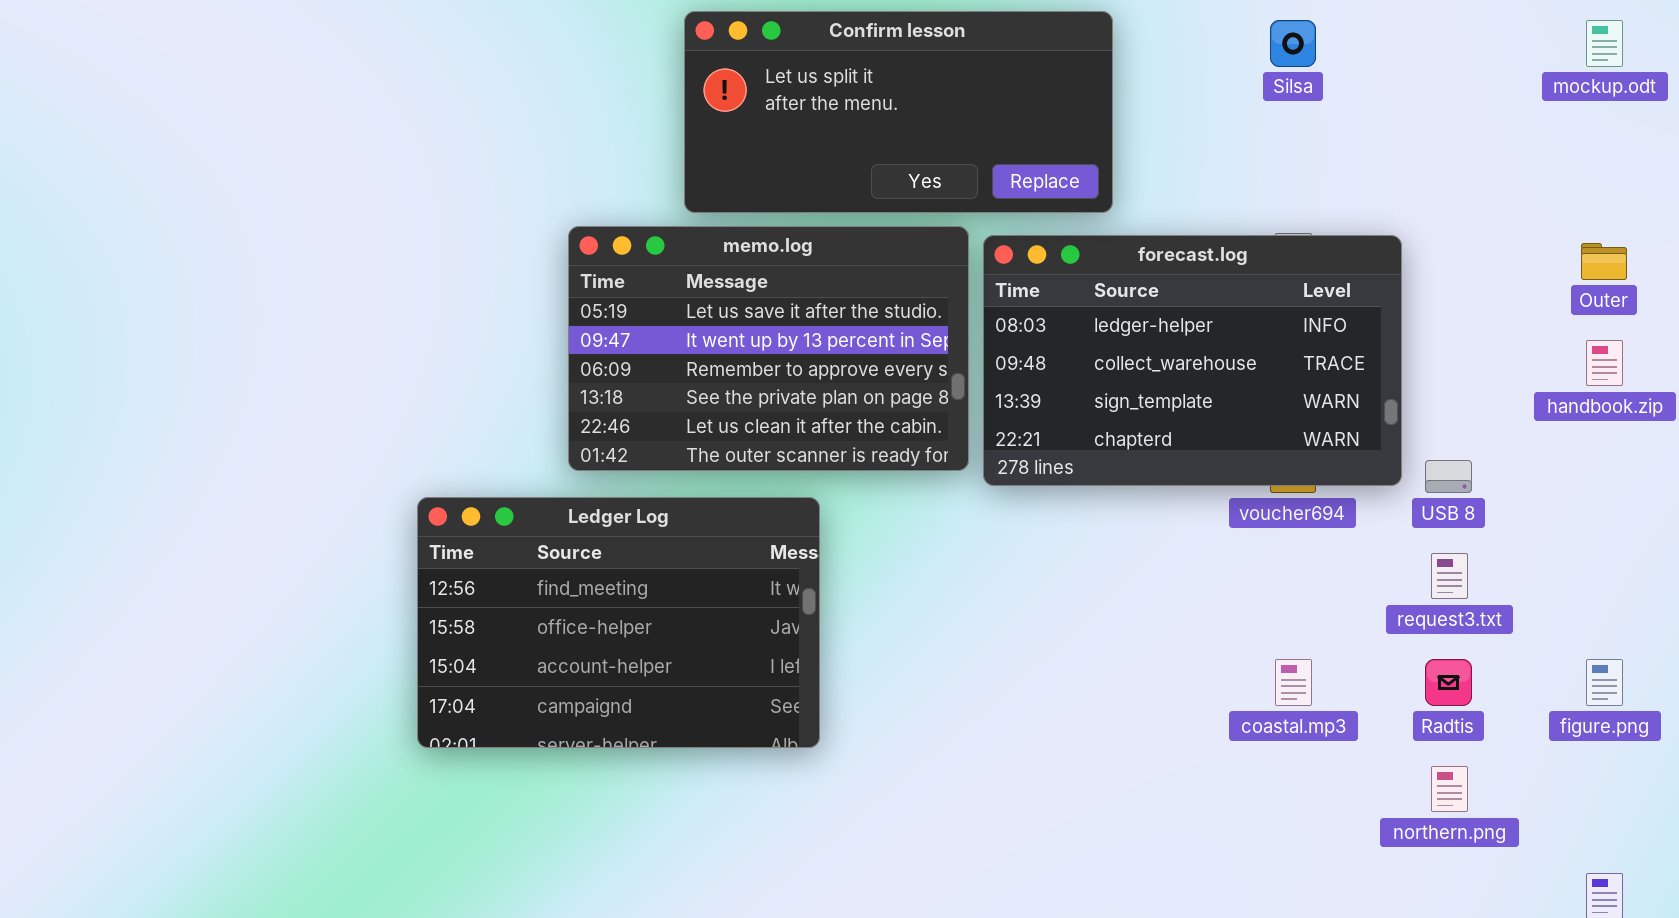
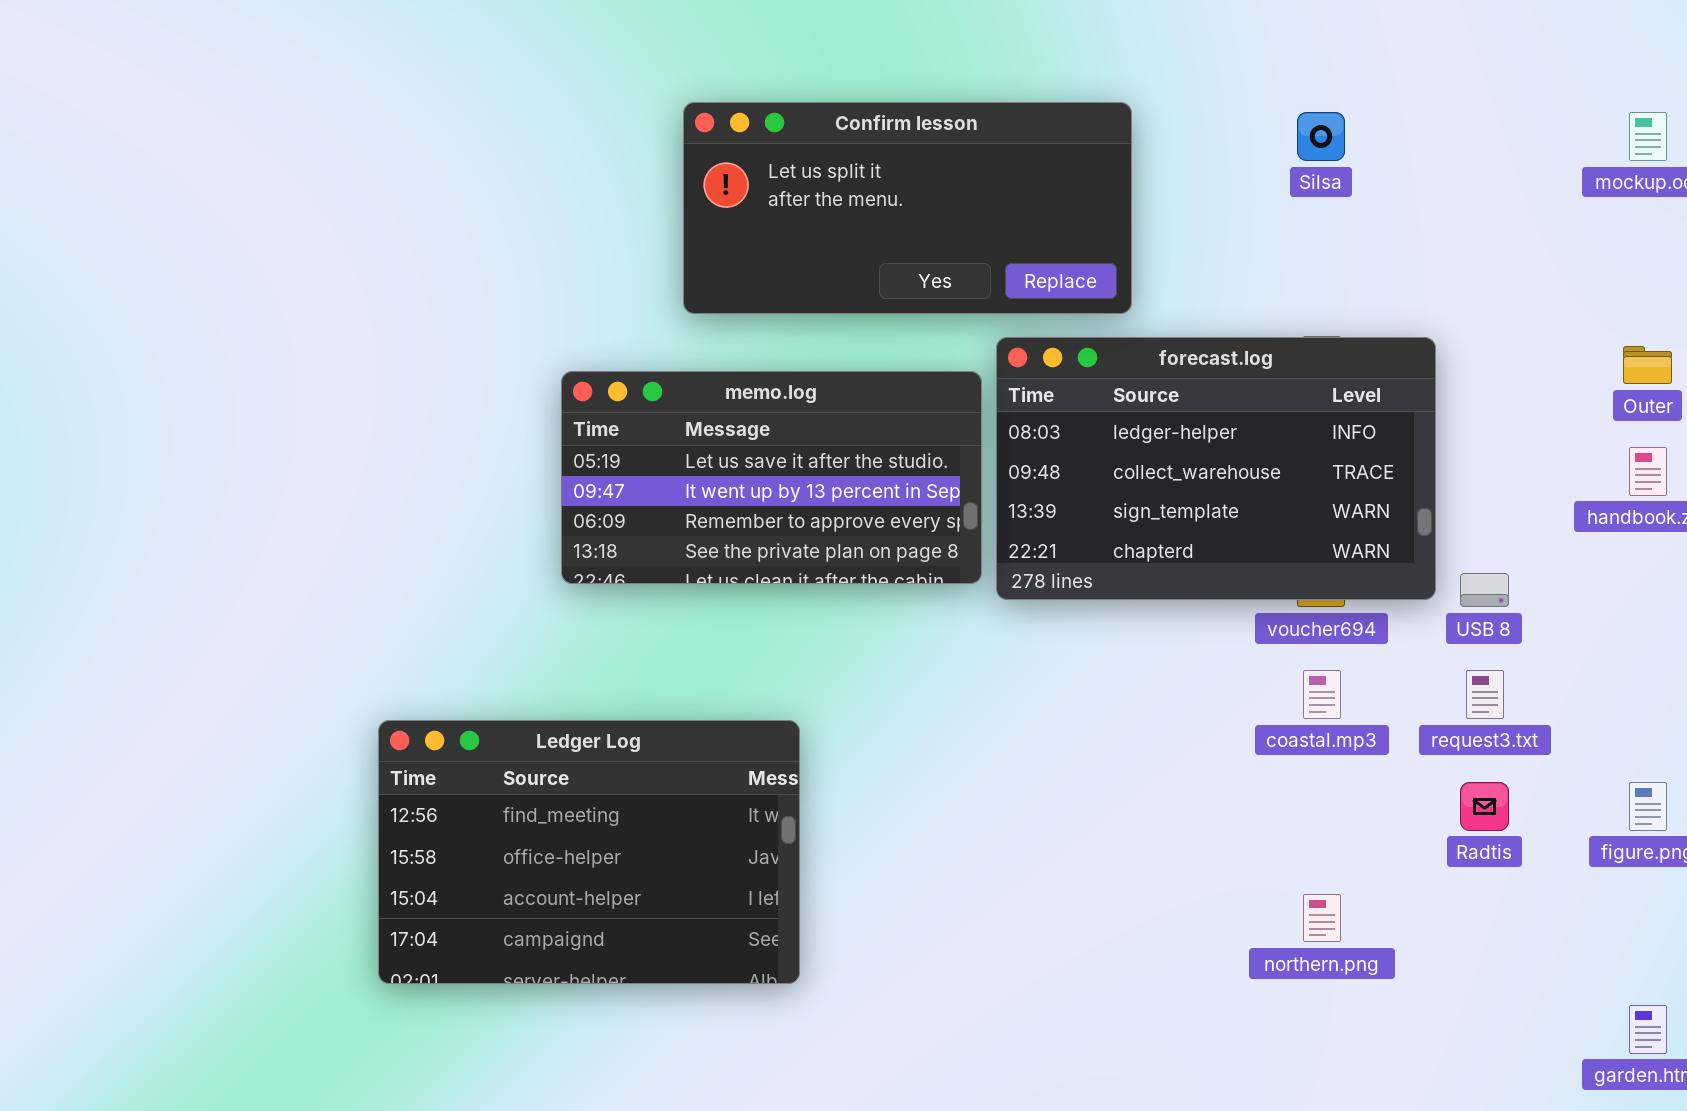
memo.log: [568,226,969,471] -> [561,371,982,584], resized
Ledger Log: [417,497,820,748] -> [378,720,800,984], moved
coastal.mp3: [1275,659,1312,706] -> [1303,670,1341,719], moved
northern.png: [1431,766,1468,812] -> [1303,894,1341,942], moved

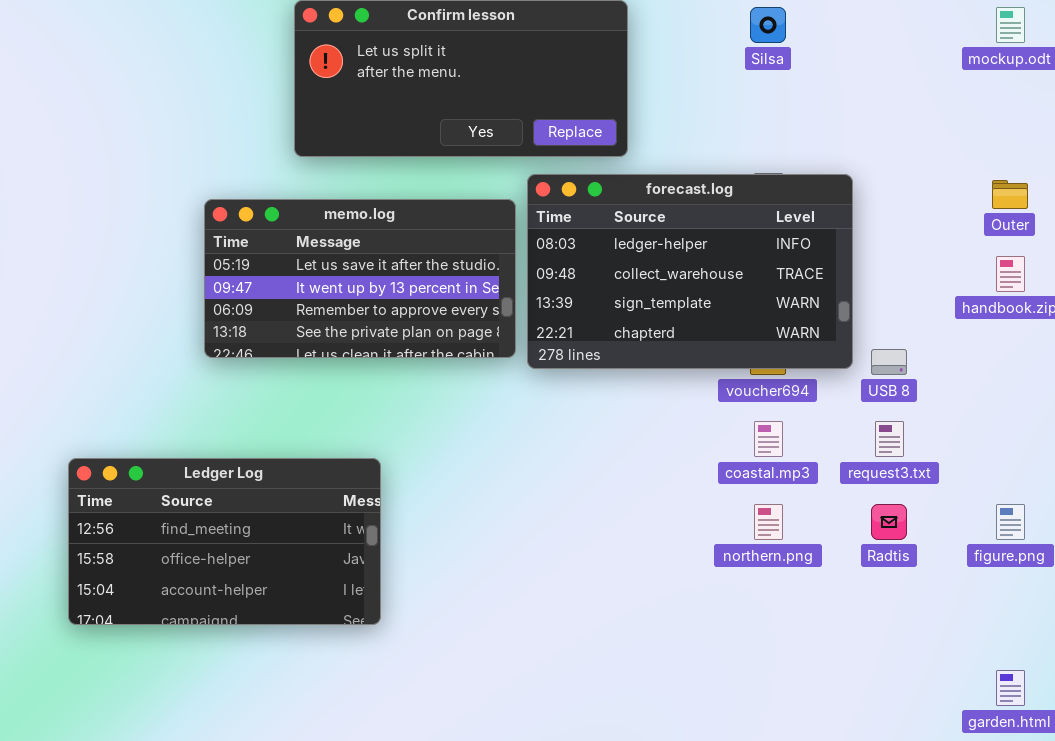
Ledger Log: [378,720,800,984] -> [68,458,381,625], resized
northern.png: [1303,894,1341,942] -> [754,504,783,540], moved

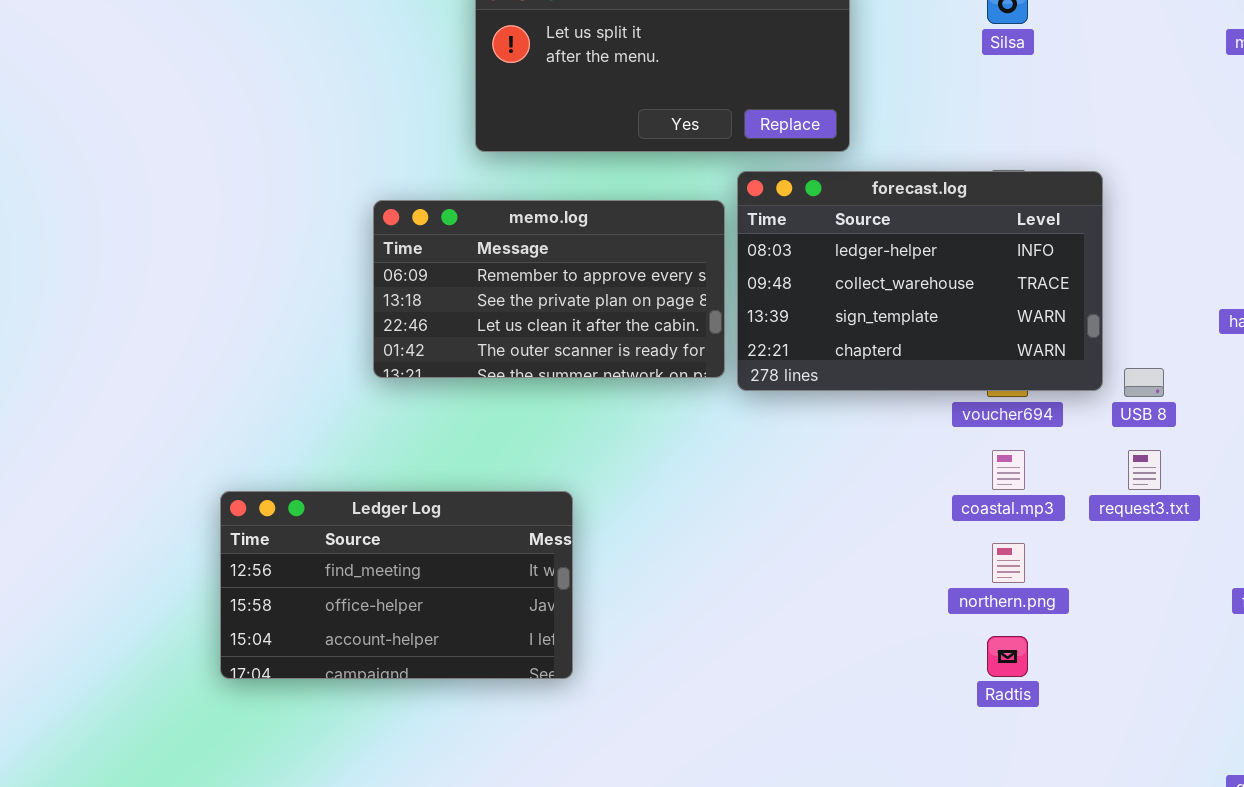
memo.log: [204,199,516,358] -> [373,200,725,378], scrolled down 2 rows
Radtis: [871,504,907,540] -> [987,636,1028,677], moved

